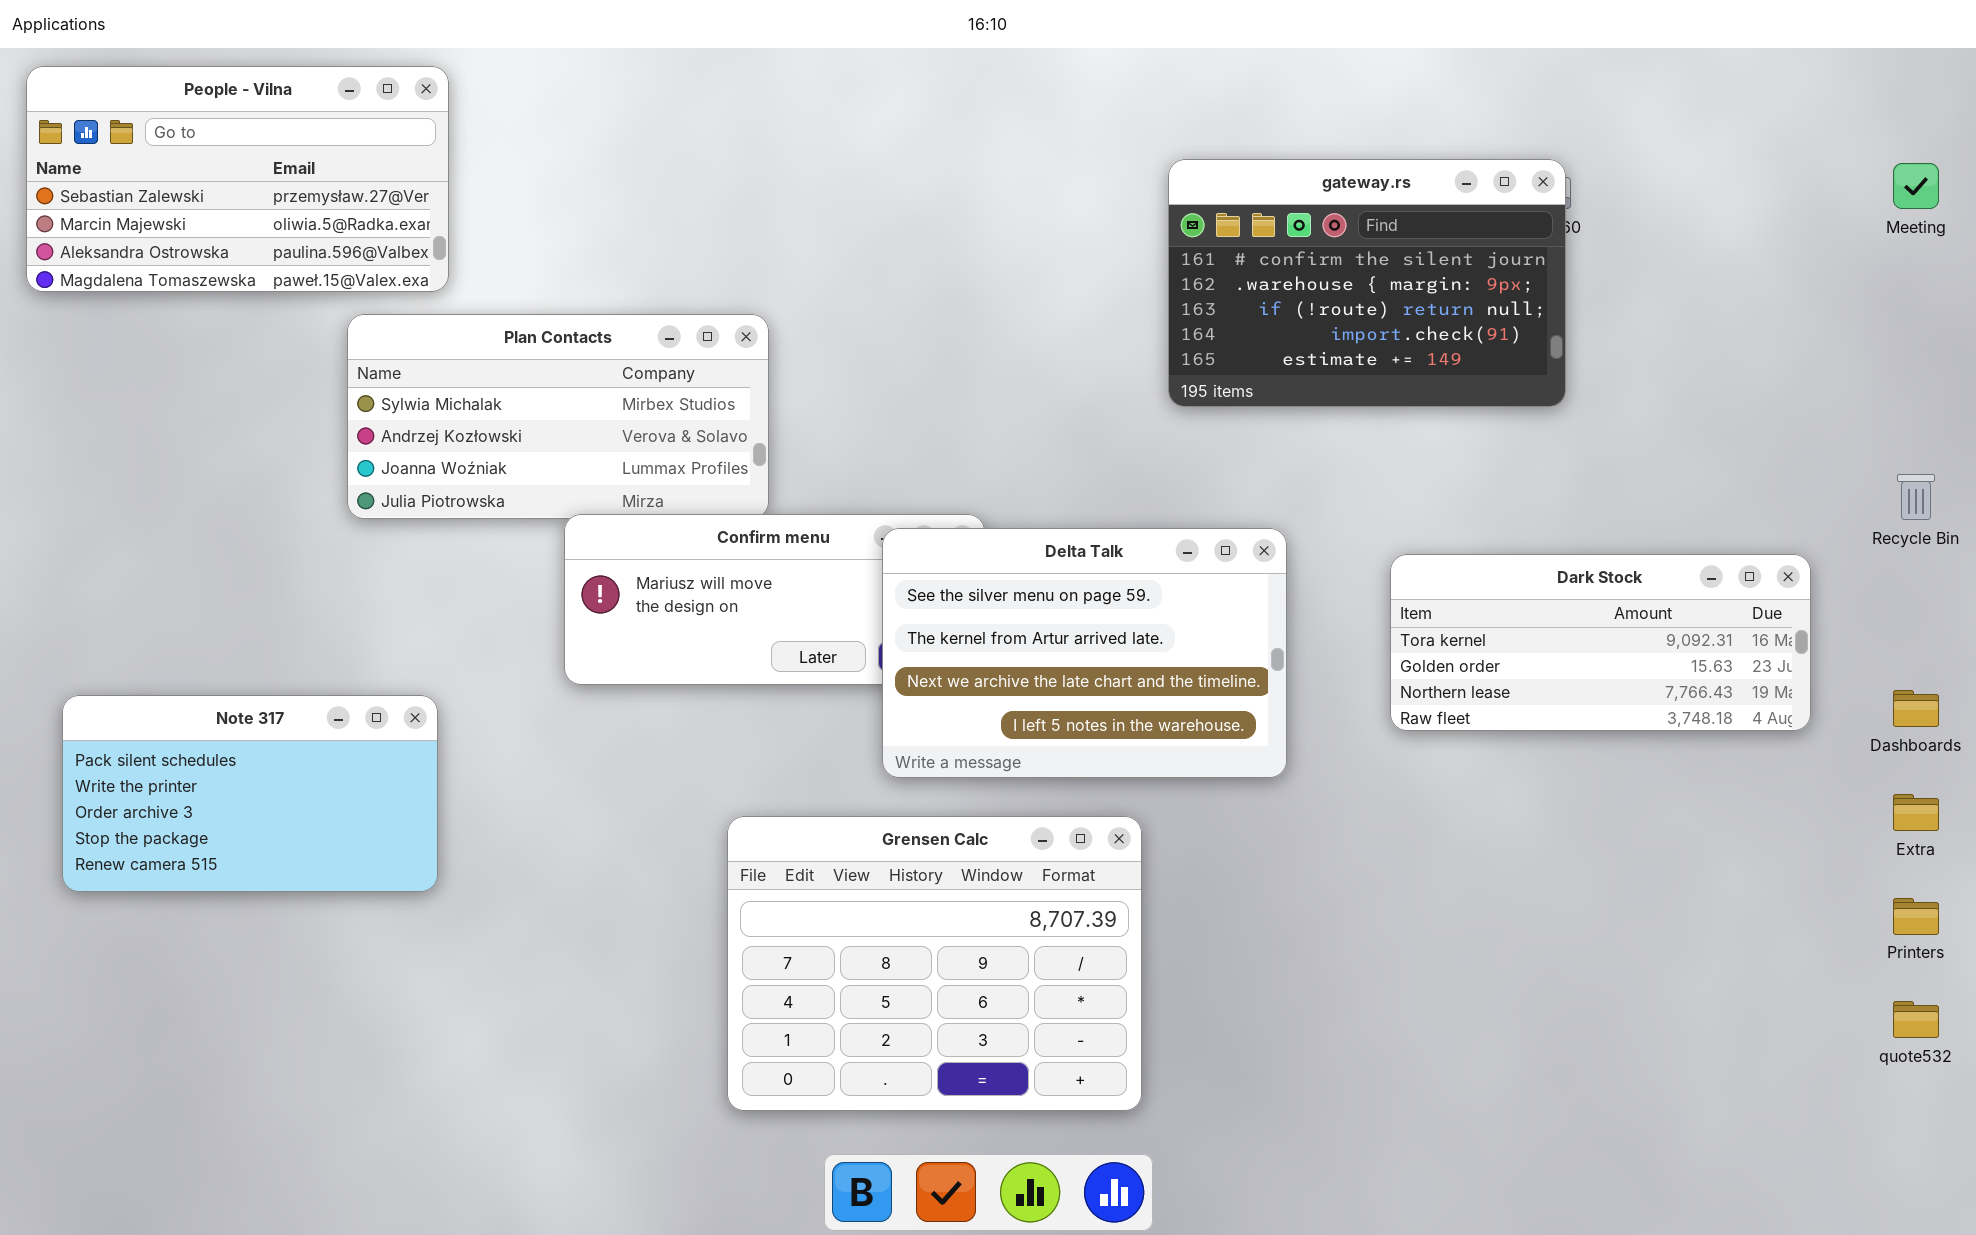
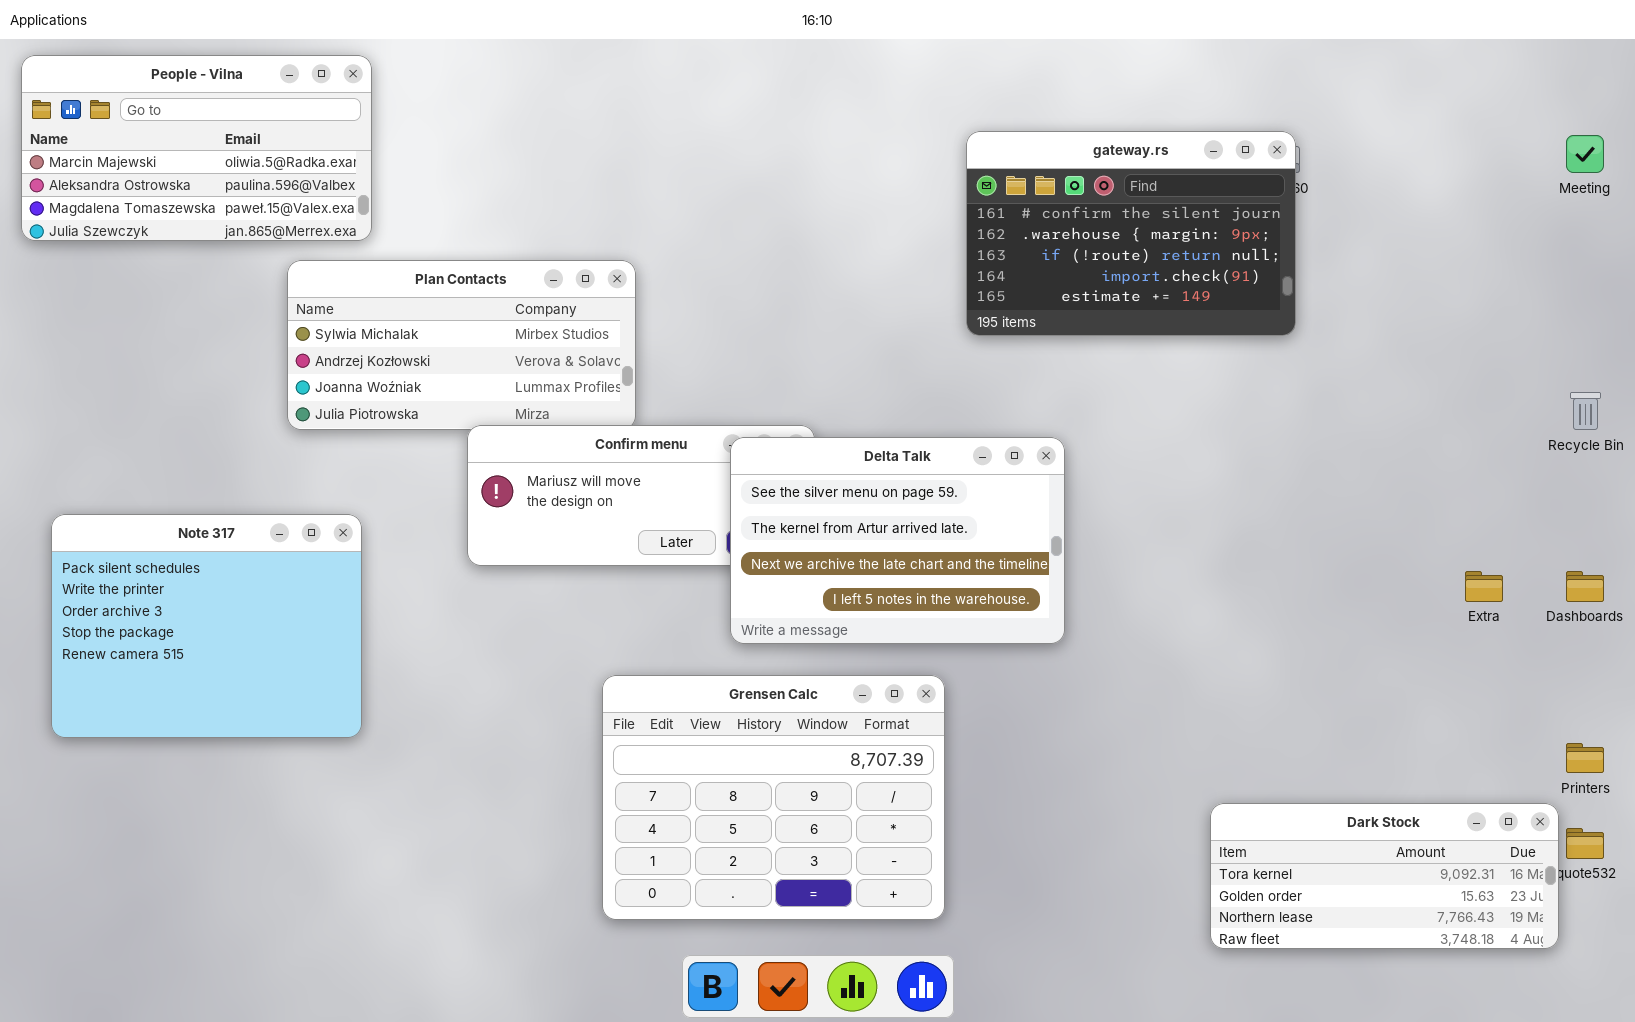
People - Vilna: [26,66,449,292] -> [21,55,372,241], scrolled down 1 row
Dark Stock: [1390,554,1811,731] -> [1210,803,1559,949], moved
Note 317: [62,695,438,892] -> [51,514,362,738], resized
Extra: [1893,794,1939,831] -> [1465,571,1503,602], moved

